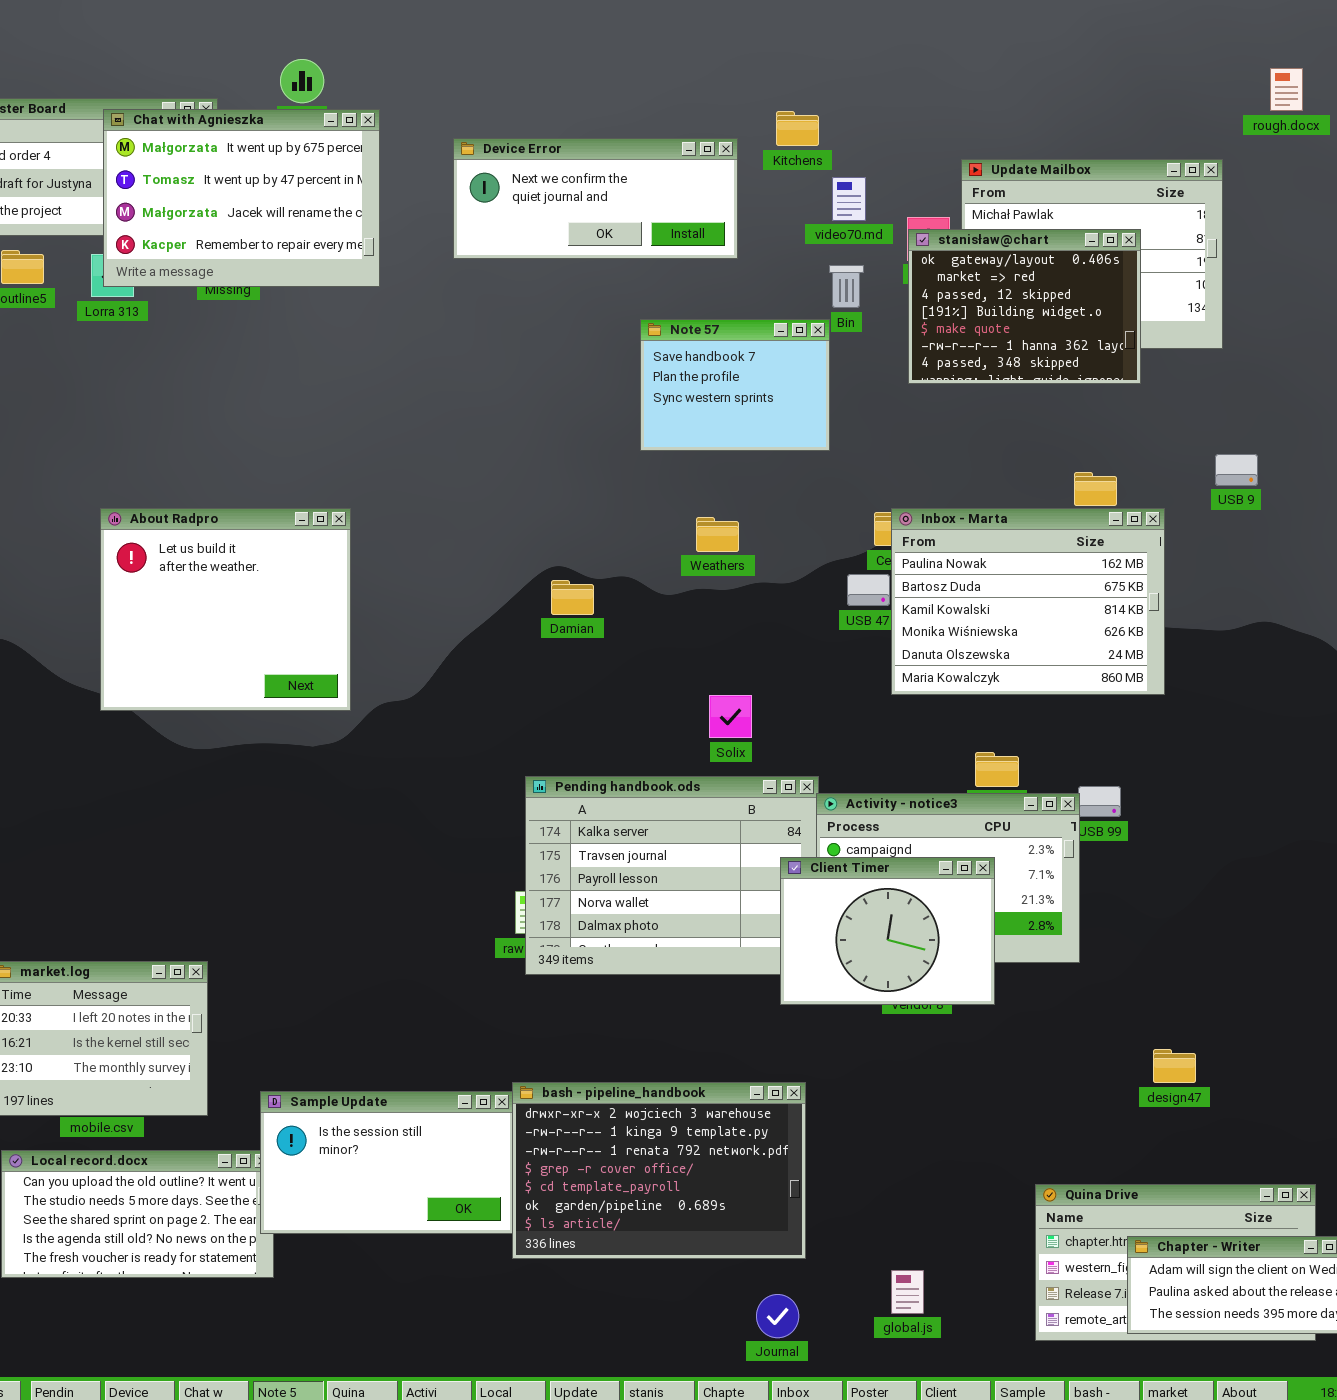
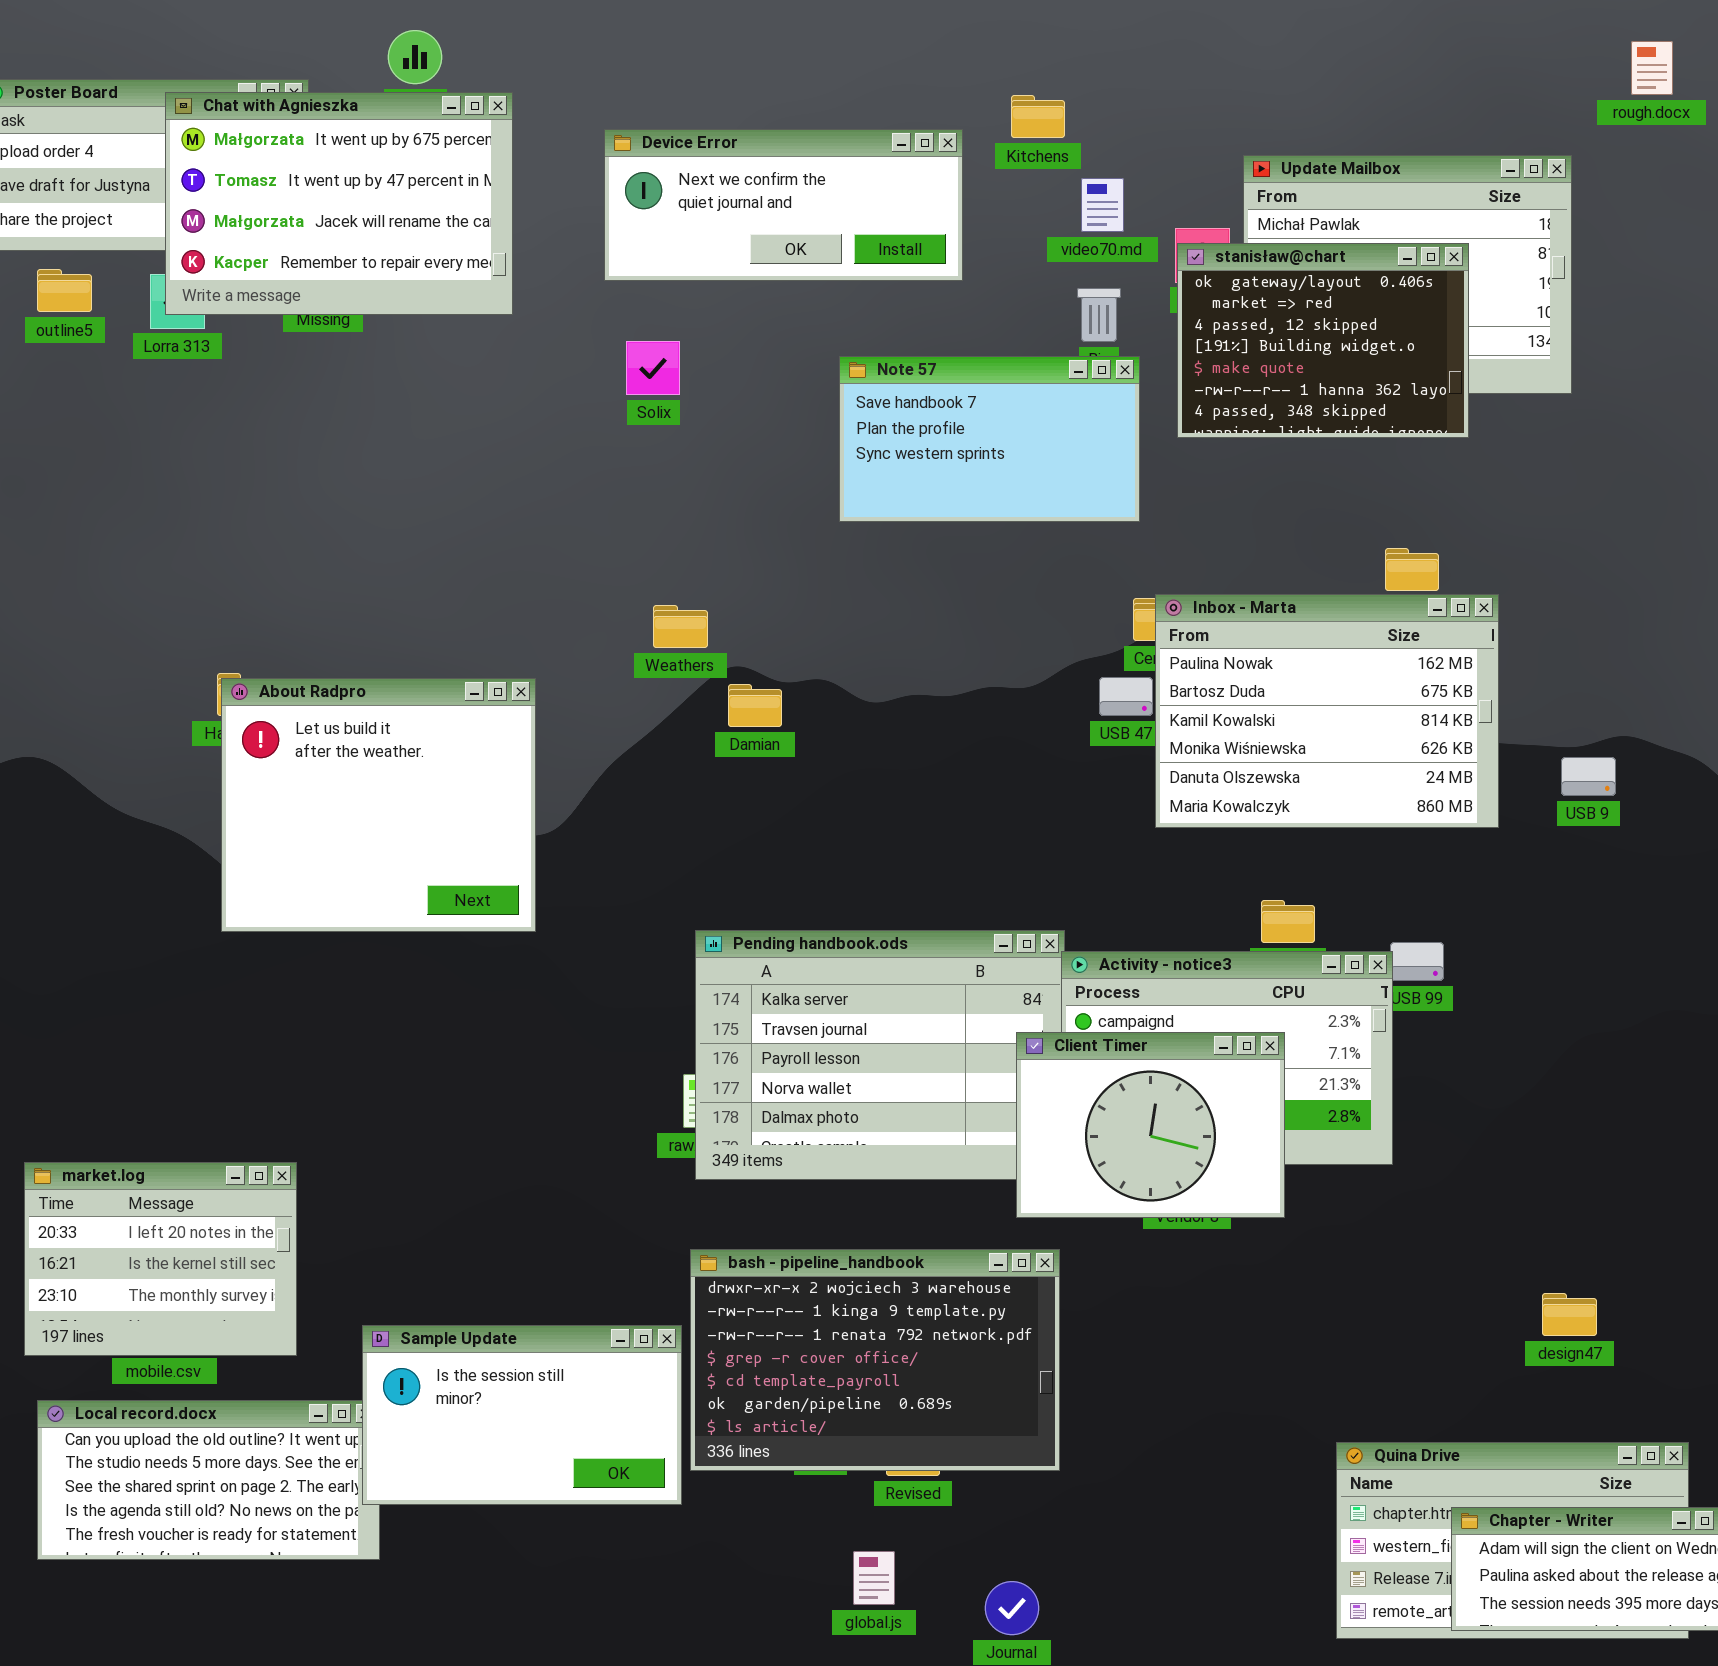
Note 57: [640,319,830,451] -> [839,356,1140,522], resized
USB 9: [1215,454,1258,486] -> [1561,757,1616,796], moved
About Radpro: [100,508,351,711] -> [221,678,536,932], moved
Weathers: [696,517,739,552] -> [653,605,708,648], moved
Solix: [709,695,752,738] -> [626,341,680,395], moved
design47: [1153,1049,1196,1083] -> [1542,1293,1597,1336], moved
bash - pipeline_handbook: [512,1082,806,1259] -> [690,1249,1060,1471], moved
global.js: [891,1270,924,1314] -> [853,1551,895,1605], moved

